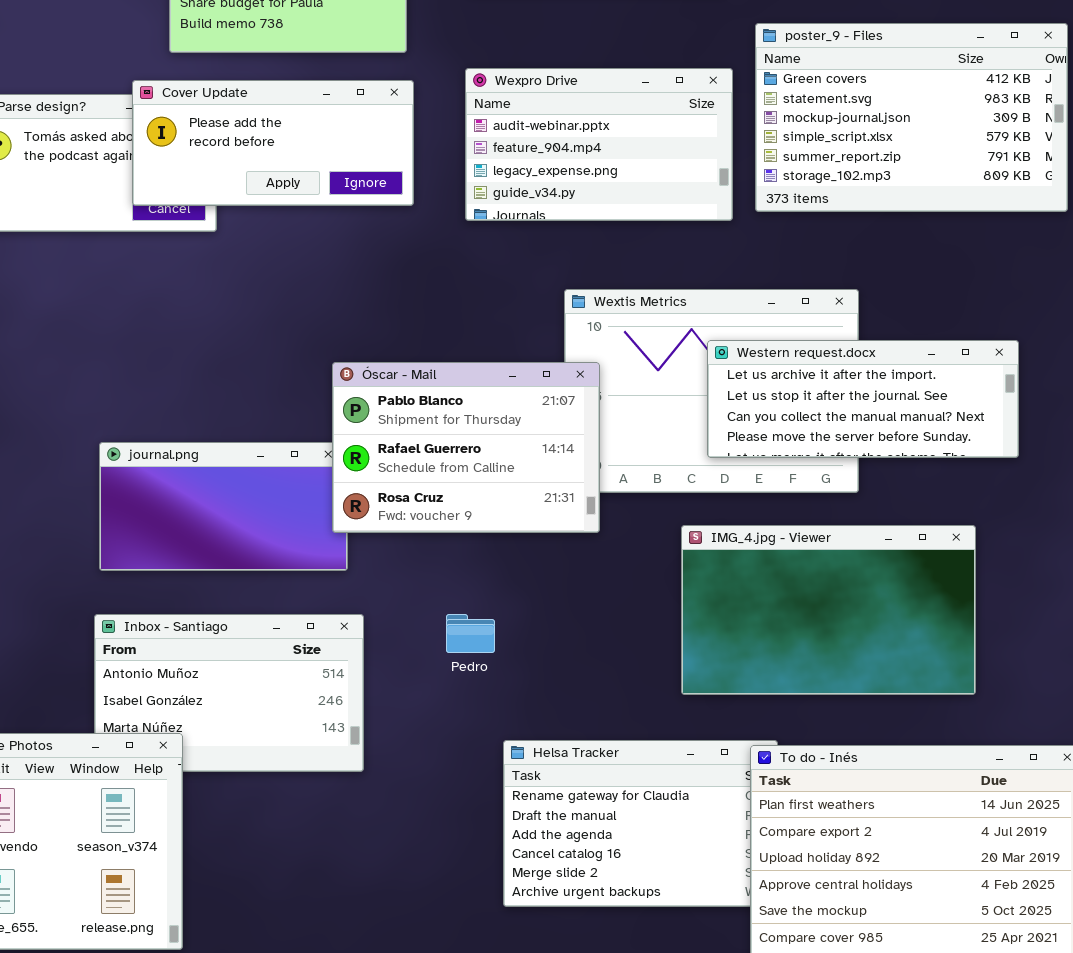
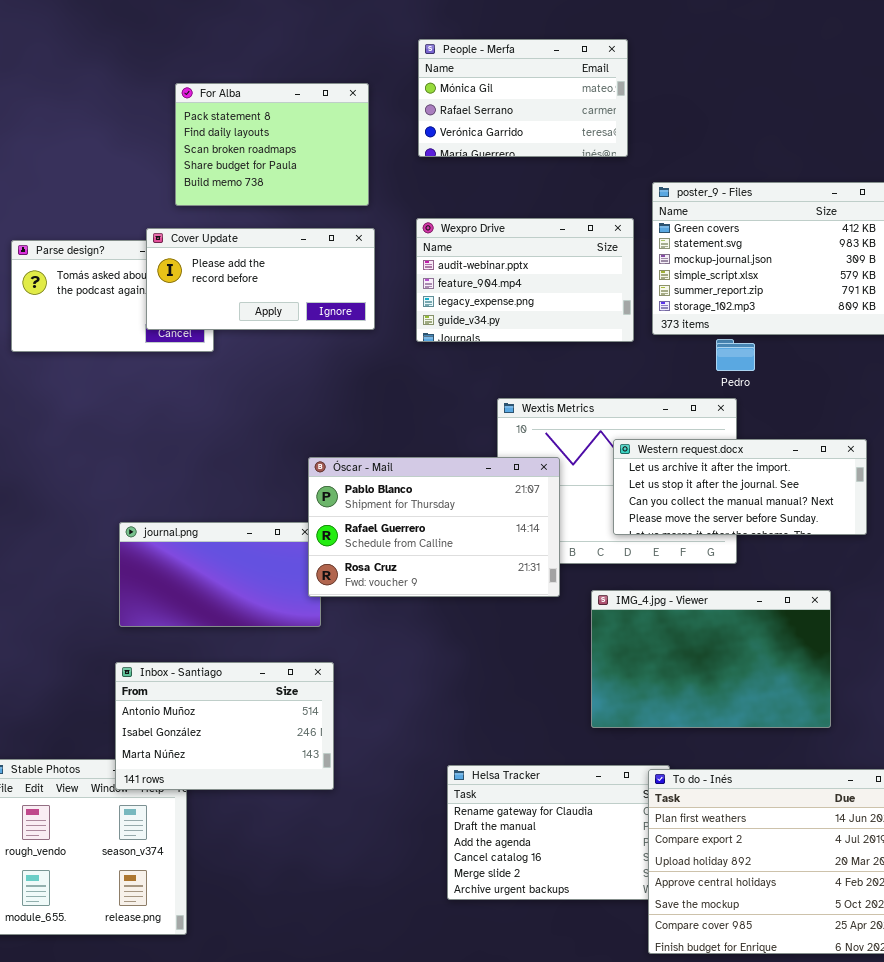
Óscar - Mail: [332,362,600,533] -> [308,457,560,597], resized
Inbox - Santiago: [94,614,364,772] -> [115,662,334,790], raised
Pedro: [446,614,495,653] -> [716,339,755,371], moved

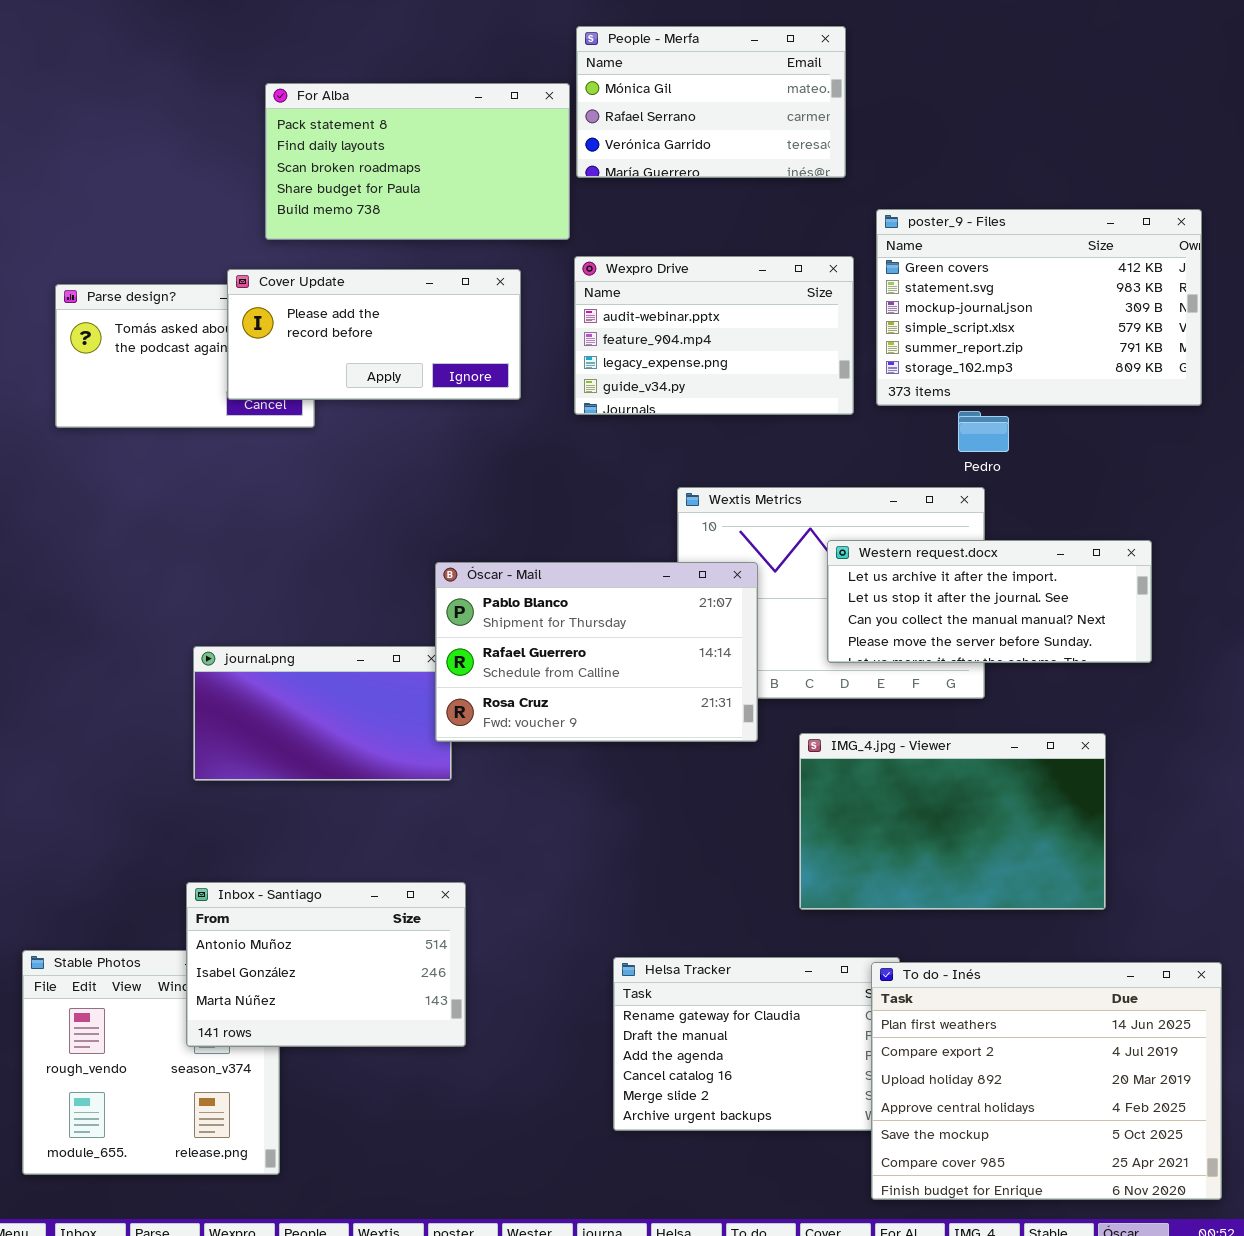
For Alba: [175,83,369,206] -> [265,83,570,240], resized
Inbox - Santiago: [115,662,334,790] -> [186,882,466,1047], moved

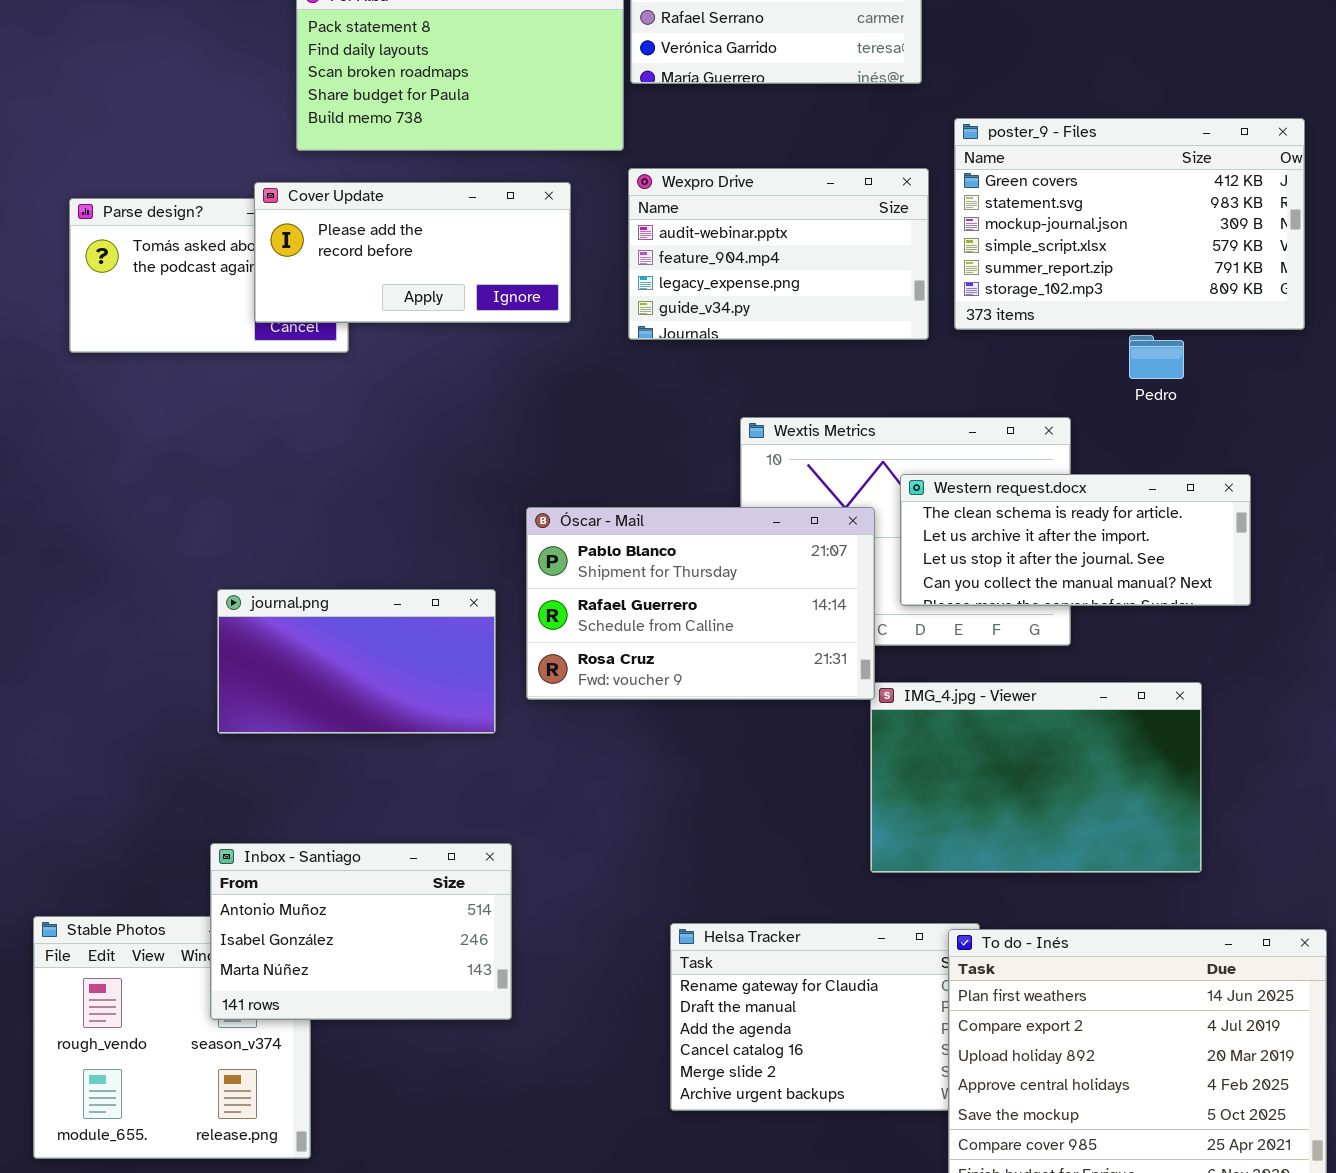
Pedro: [958,411,1009,452] -> [1129,335,1184,379], moved
Western request.docx: [827,540,1152,663] -> [900,474,1251,606], scrolled up 1 row
Óscar - Mail: [435,562,758,742] -> [526,507,875,700], moved

